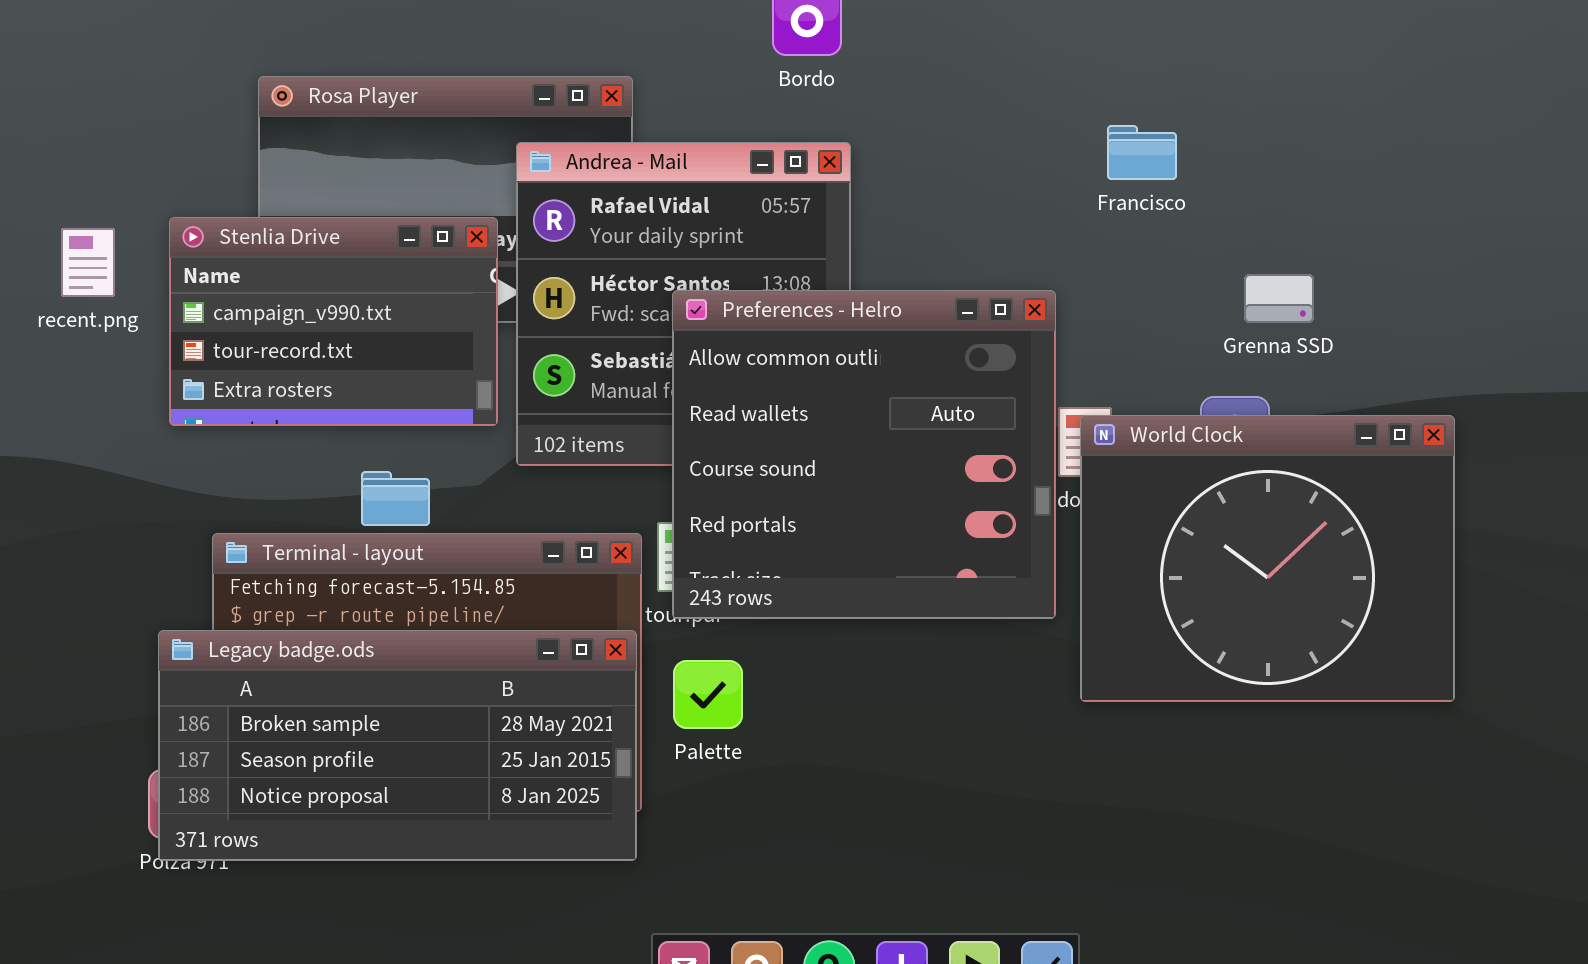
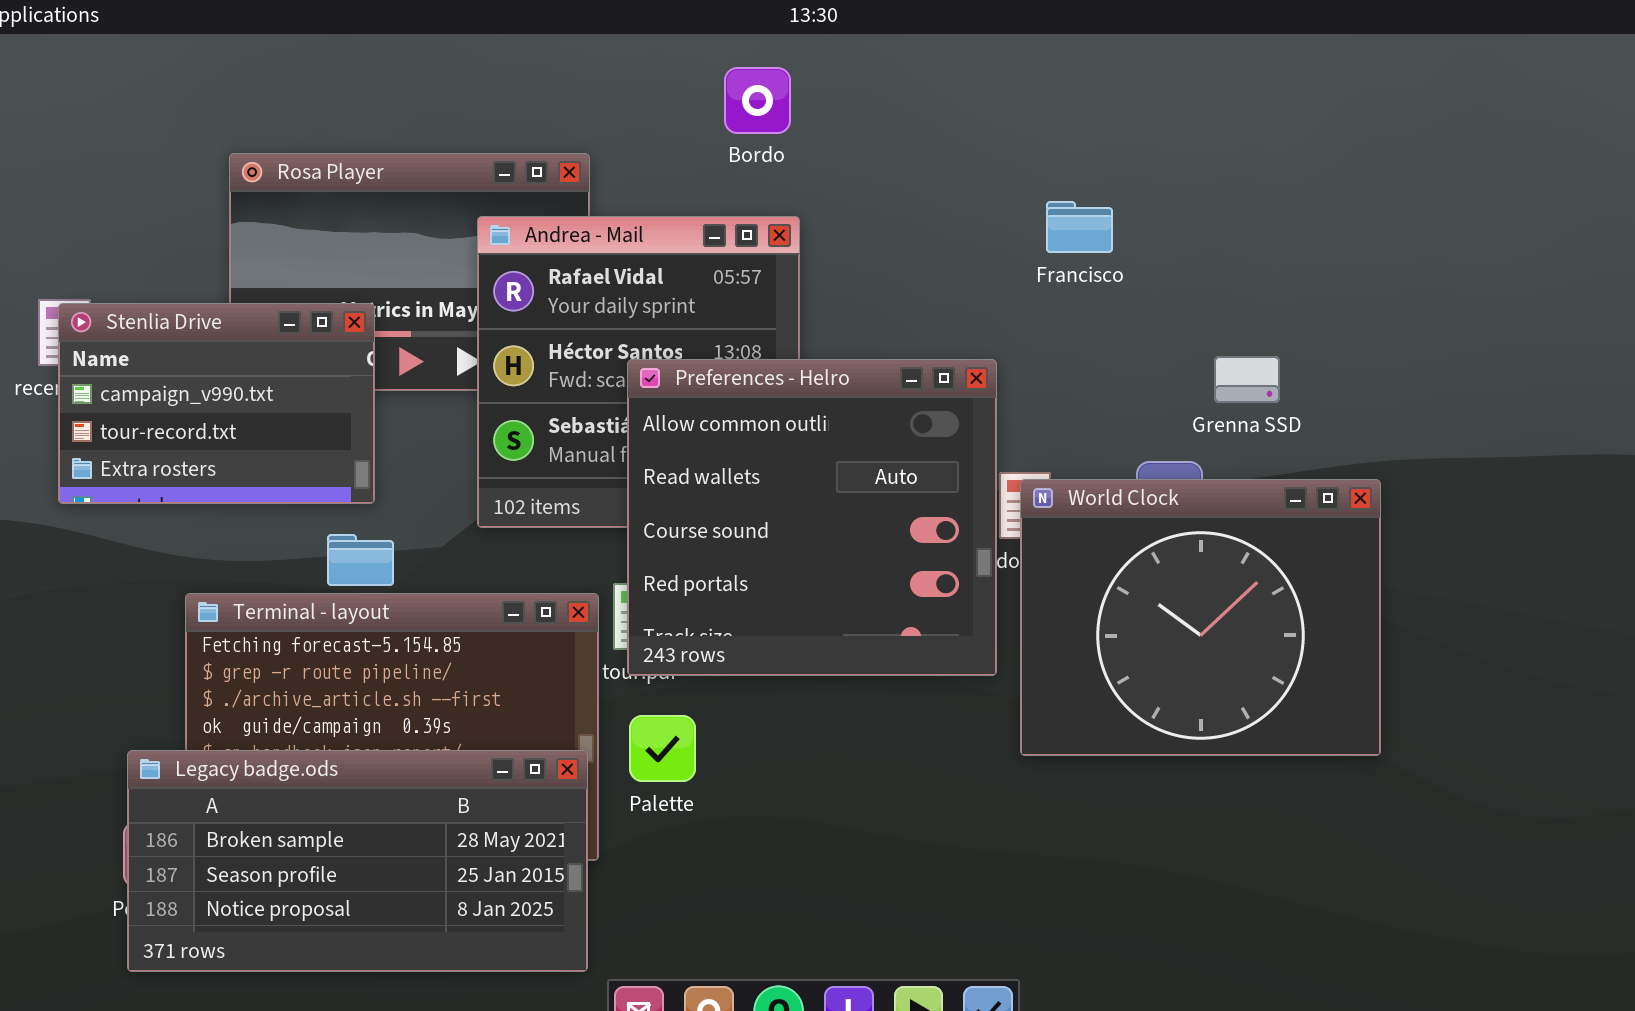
Stenlia Drive: [169,217,498,426] -> [58,303,375,504], moved
Grenna SSD: [1244,274,1314,323] -> [1214,356,1280,403], moved
Legacy badge.ods: [158,630,637,861] -> [127,750,588,972], moved

